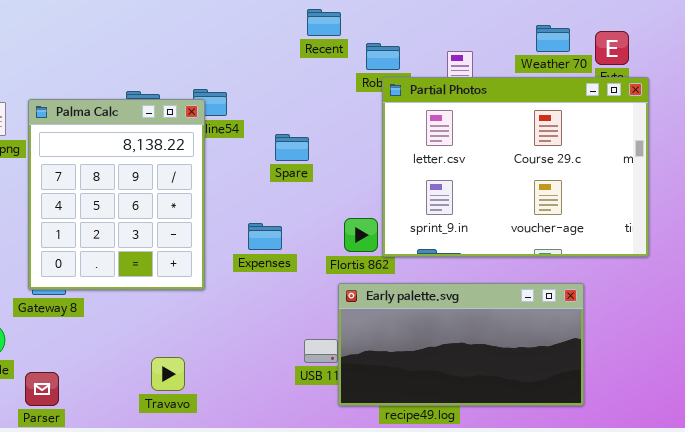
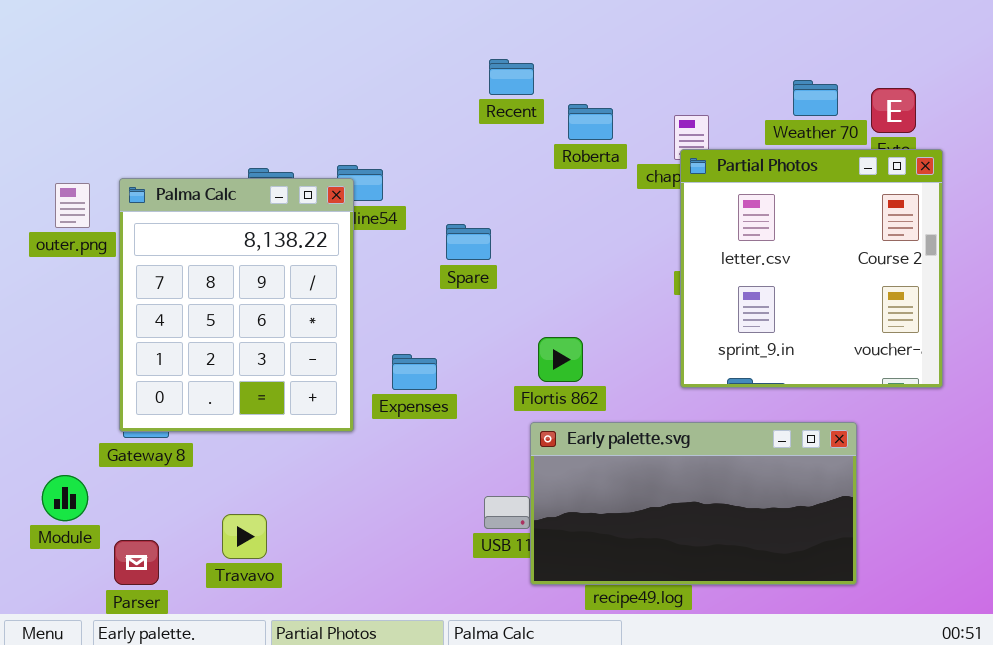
Partial Photos: [382,77,649,257] -> [680,149,943,388], resized
Expenses: [248,223,282,250] -> [392,354,437,390], moved
Travavo: [151,357,185,391] -> [222,514,267,559], moved

